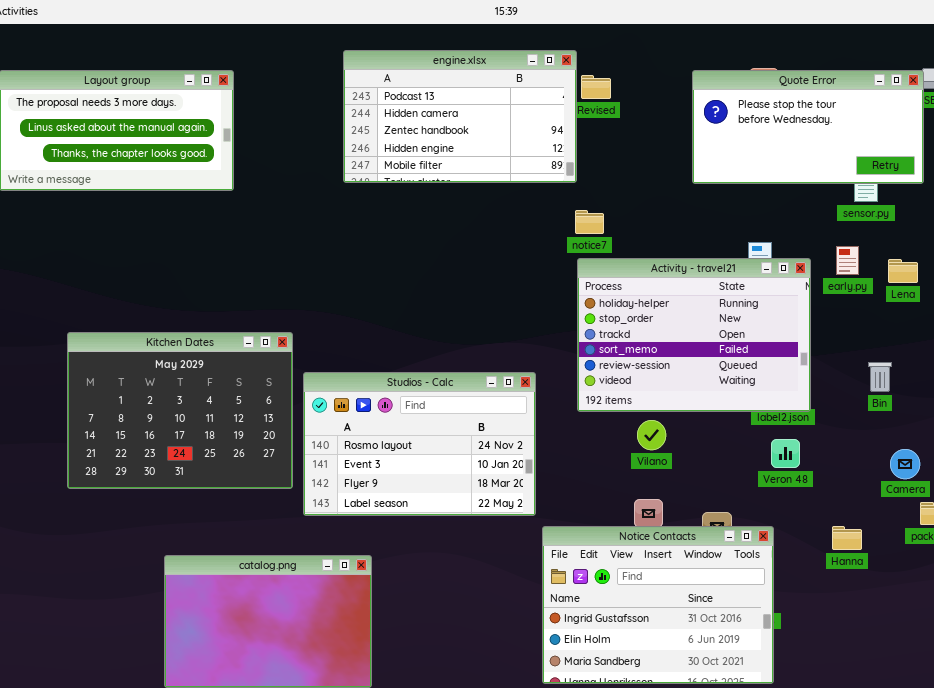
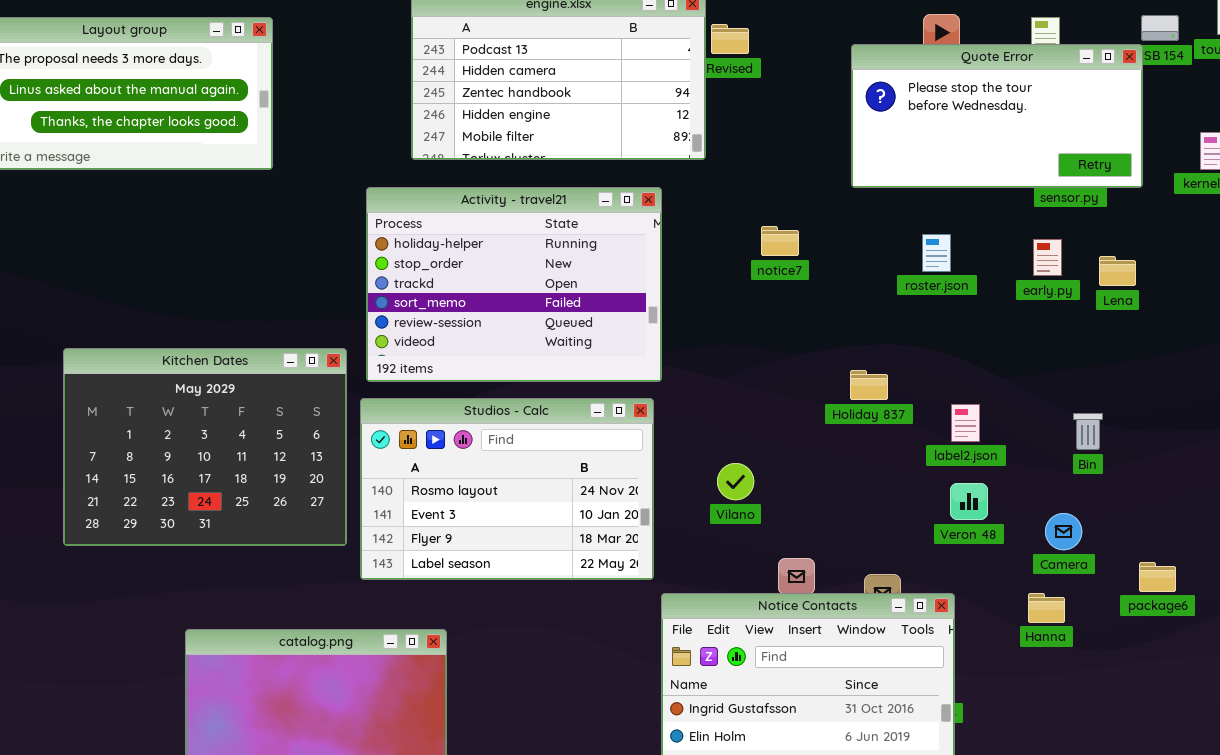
Quote Error: [692,70,924,184] -> [851,44,1143,188], moved
notice7: [575,210,604,234] -> [761,226,799,256], moved
Activity - travel21: [577,258,811,412] -> [366,187,662,382], moved
Bin: [868,362,892,392] -> [1073,413,1103,450], moved
Vilano: [637,420,666,450] -> [717,463,754,500], moved
Camera: [890,449,920,479] -> [1045,513,1082,550], moved

